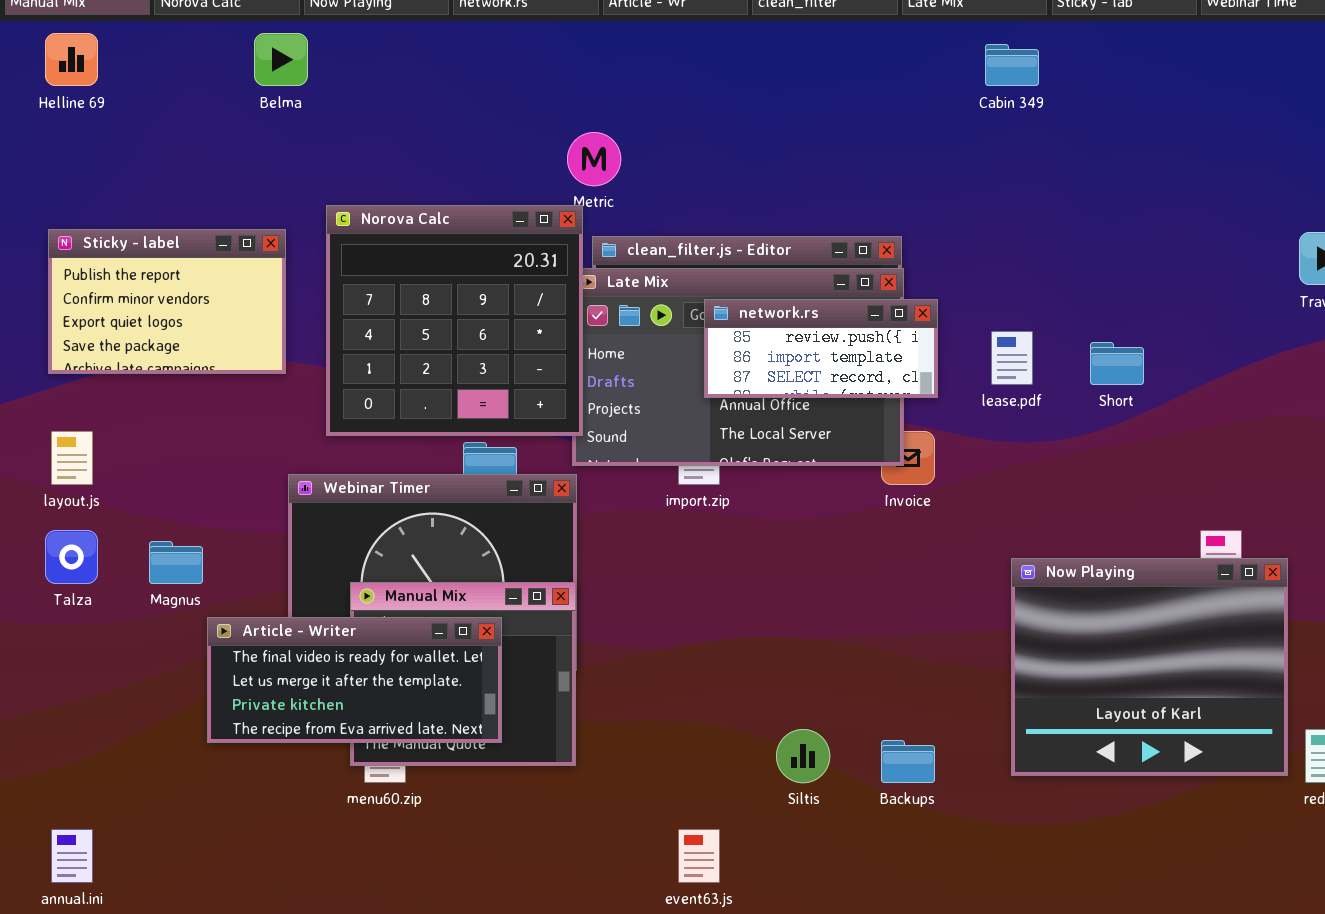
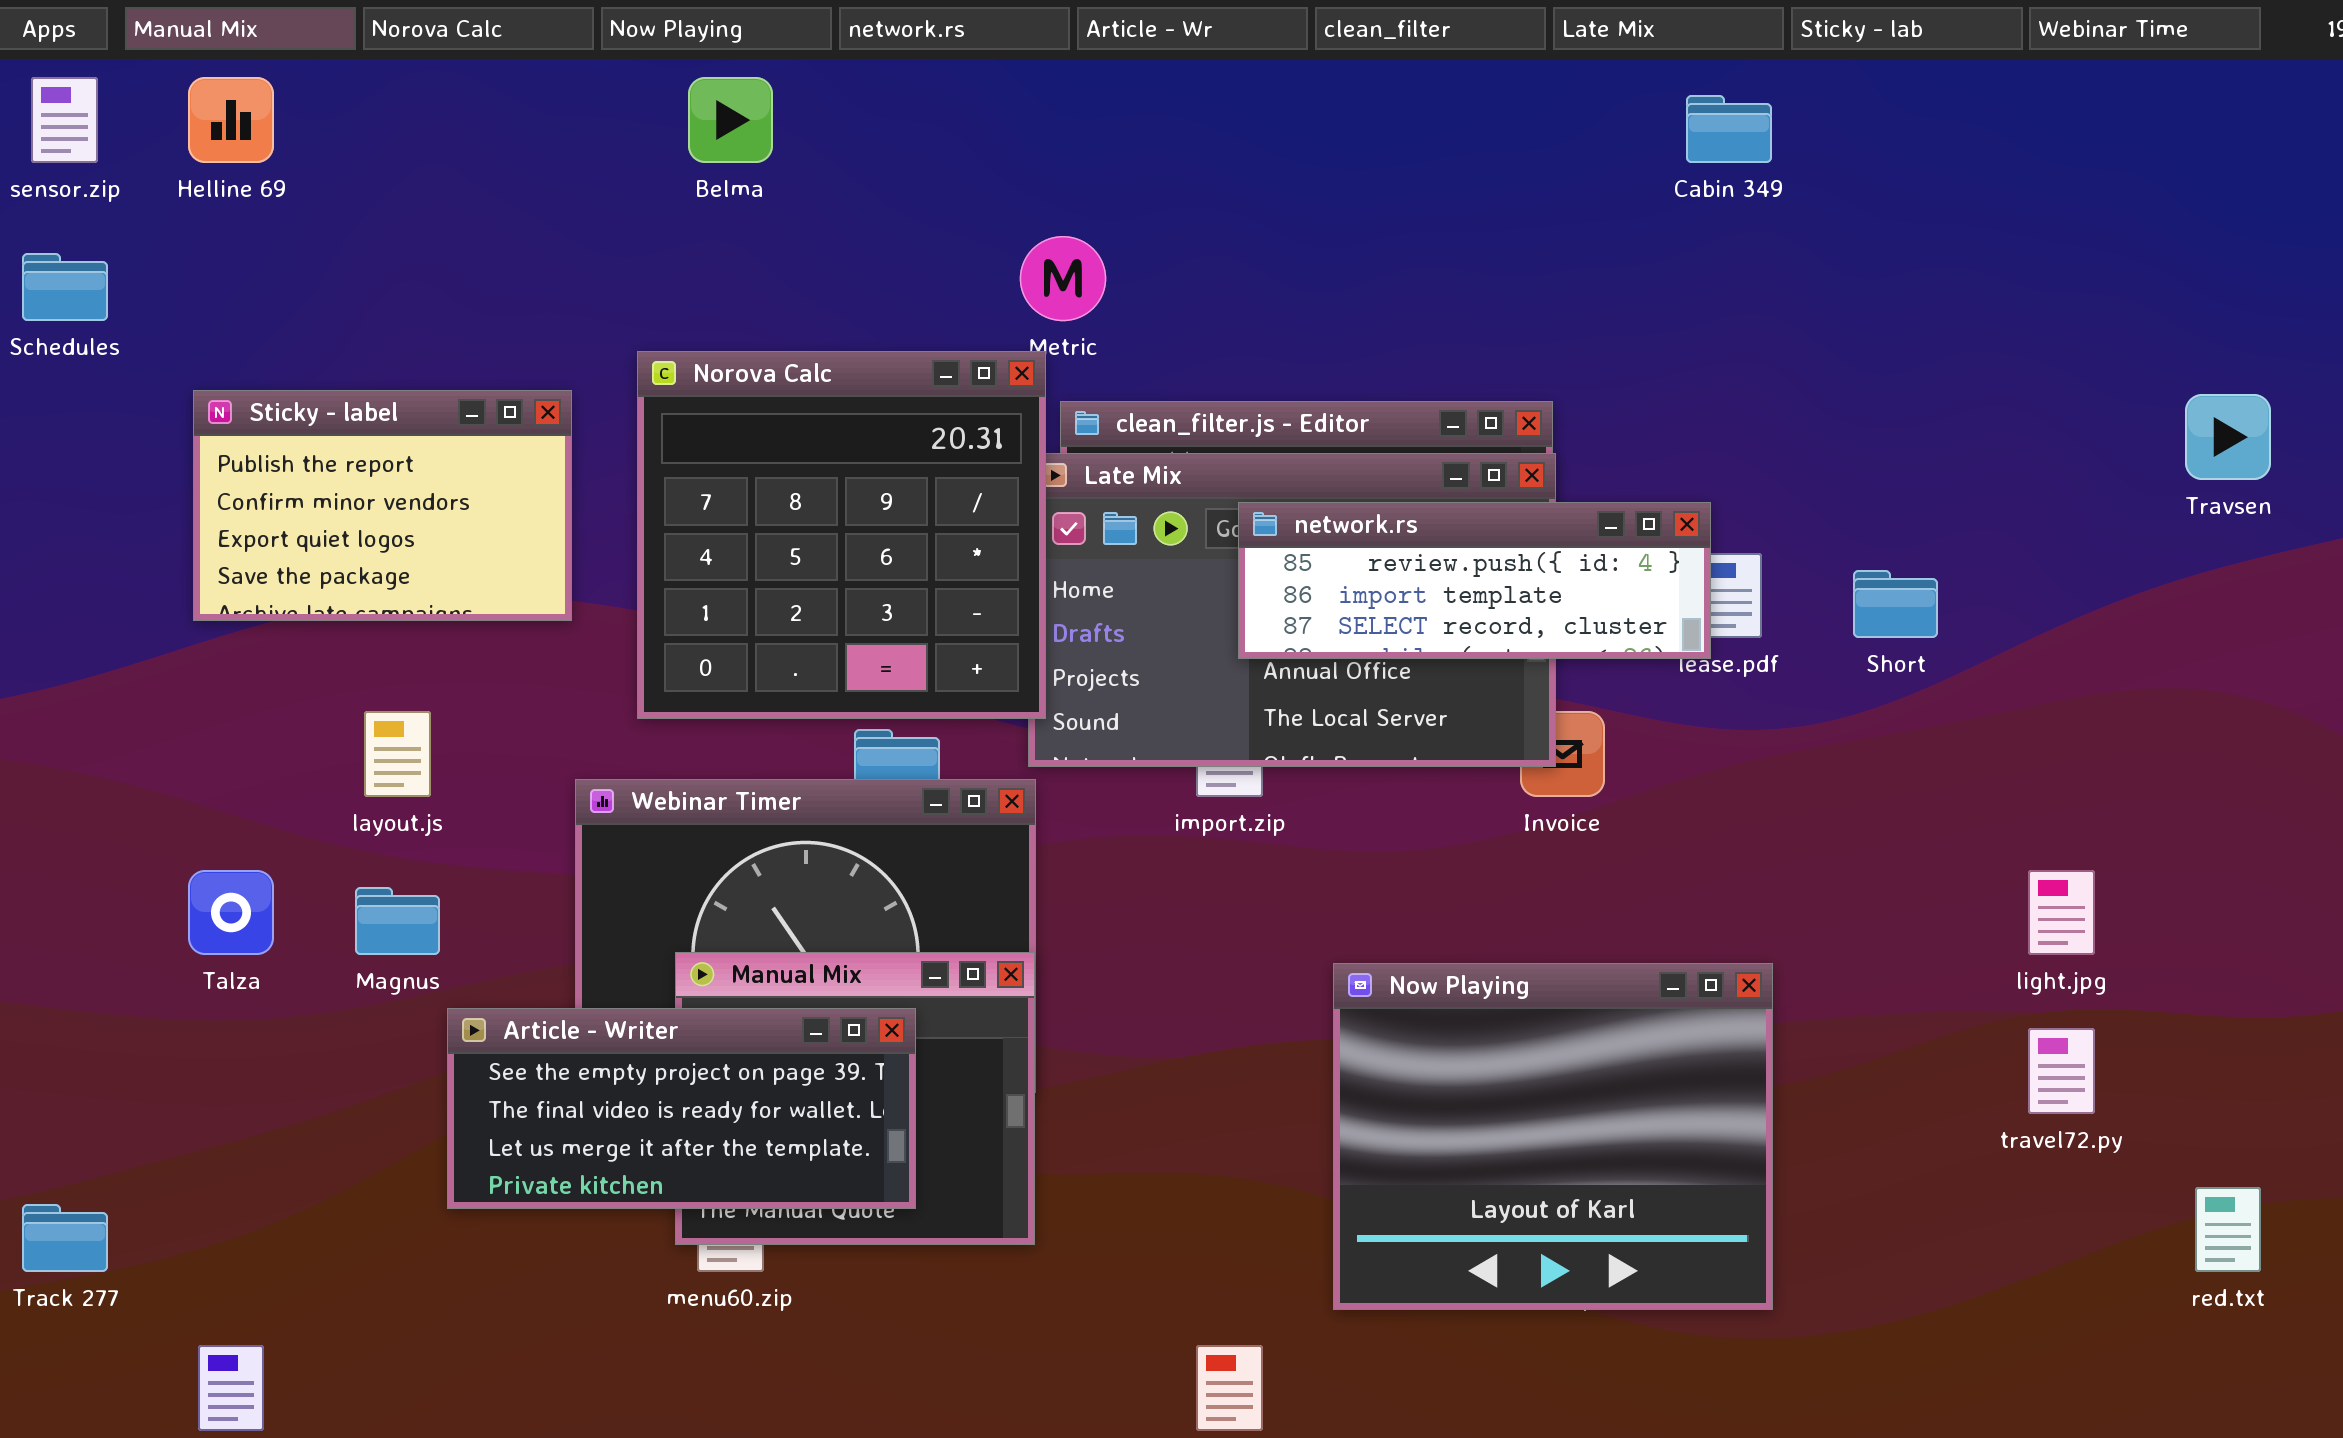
Belma: [254,33,308,86] -> [688,77,773,163], moved
network.rs: [704,299,938,398] -> [1238,502,1711,659], resized
layout.js: [51,431,93,485] -> [364,711,431,797], moved
Now Playing: [1011,558,1288,776] -> [1333,963,1773,1310], moved
Article - Writer: [207,617,502,743] -> [447,1008,916,1209], scrolled up 1 row

